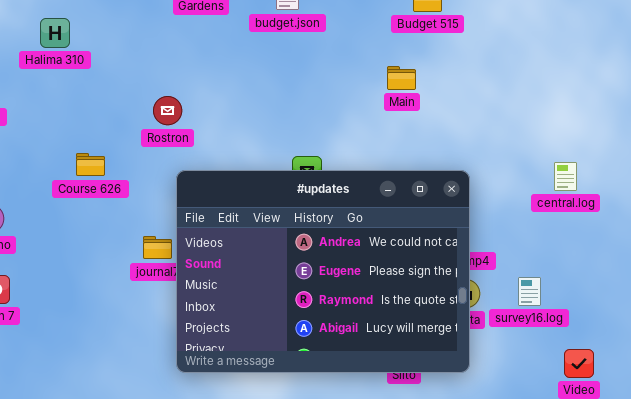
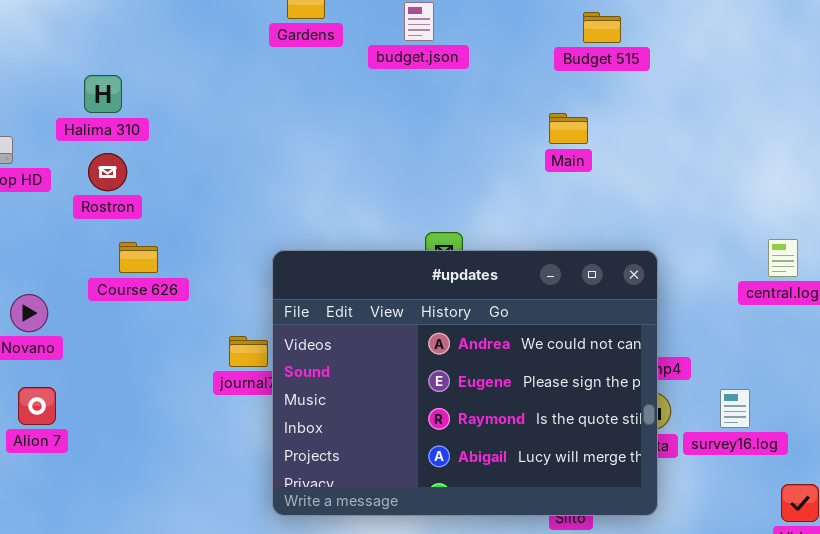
Halima 310: [40,18,70,48] -> [84,75,122,113], moved
Rostron: [153,96,182,125] -> [88,153,127,191], moved
Course 626: [76,153,105,176] -> [119,242,158,273], moved

